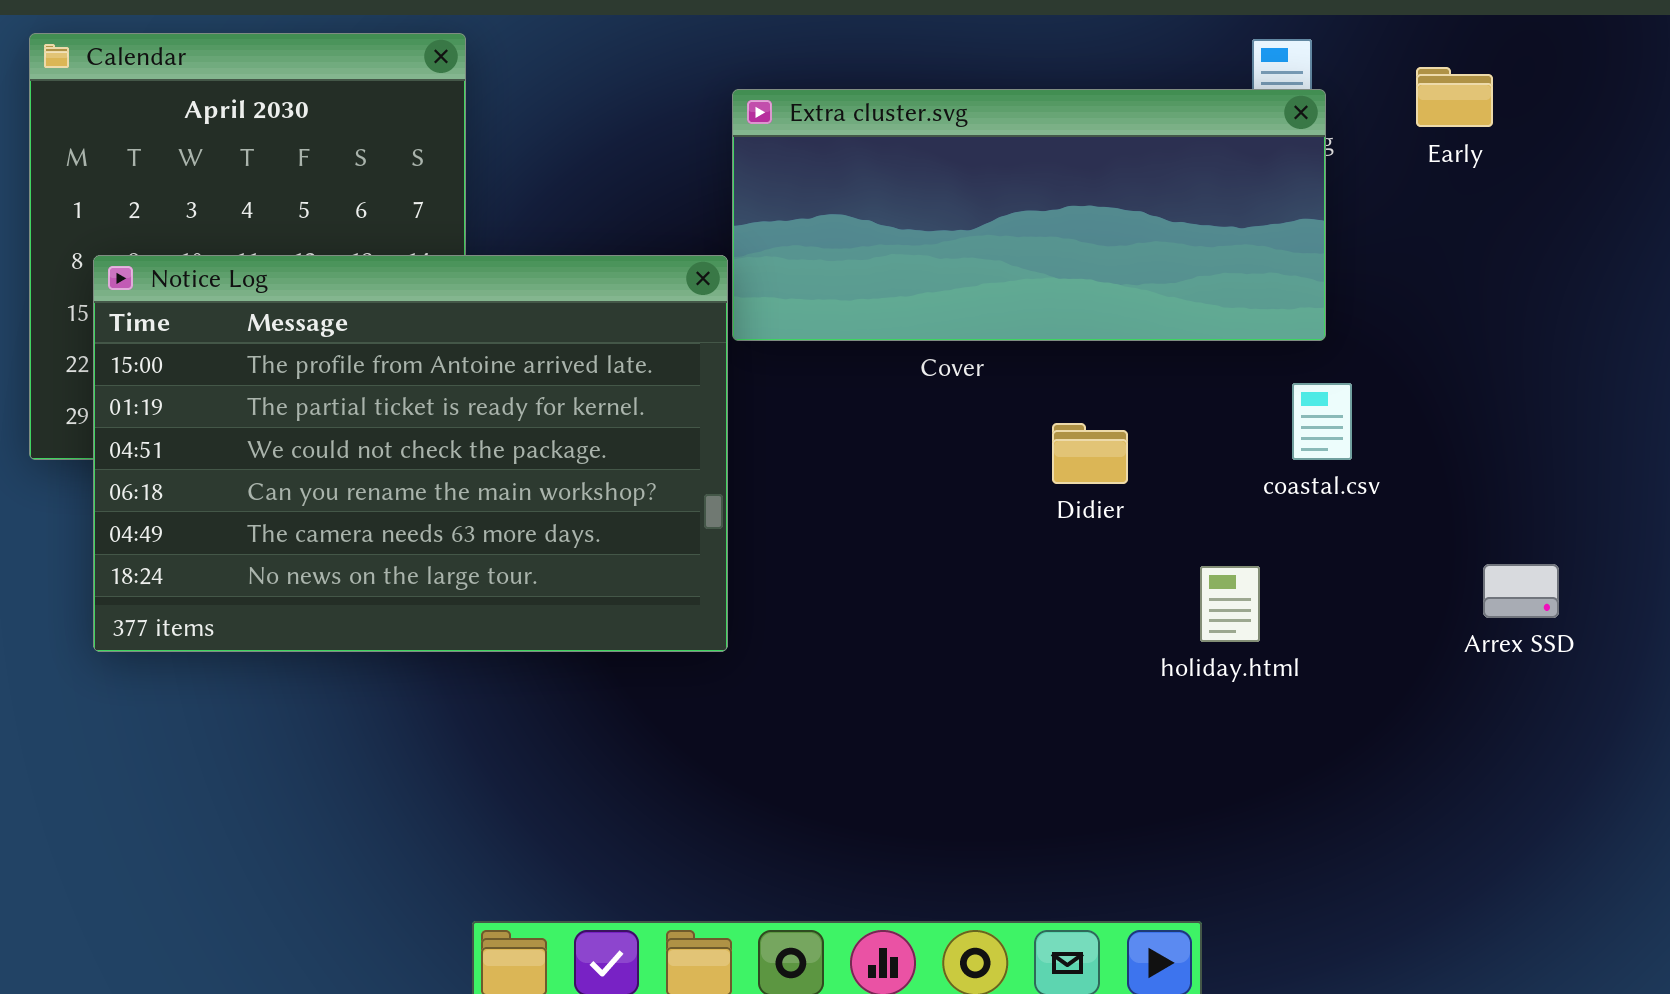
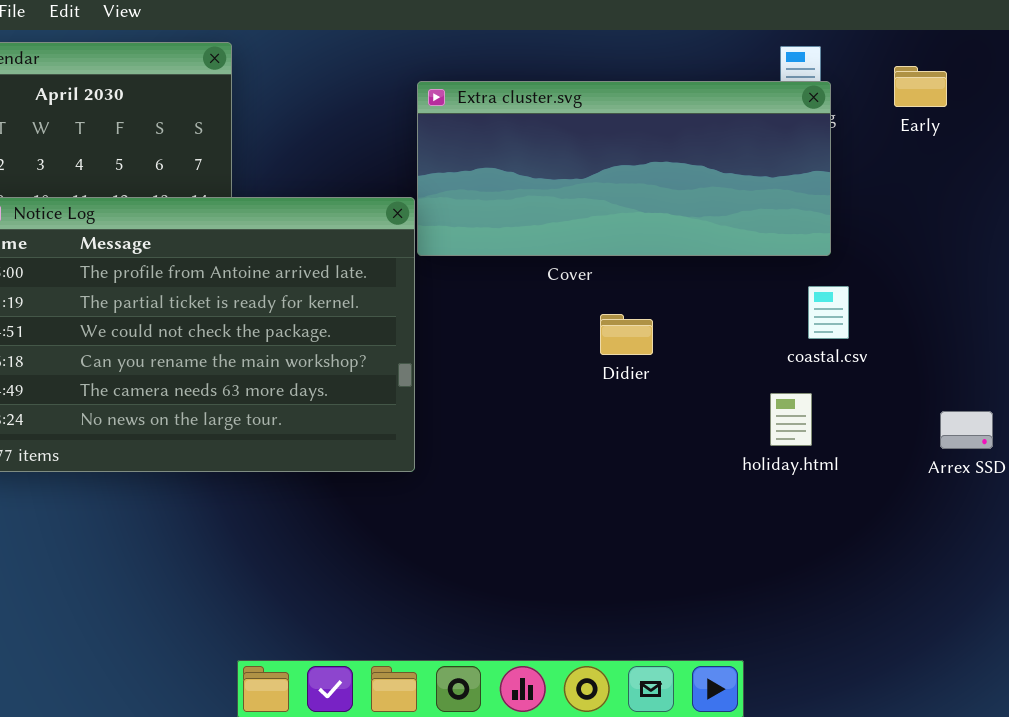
Didier: [1052,423,1128,484] -> [600,314,653,355], moved
holiday.html: [1200,566,1260,642] -> [770,393,812,446], moved

